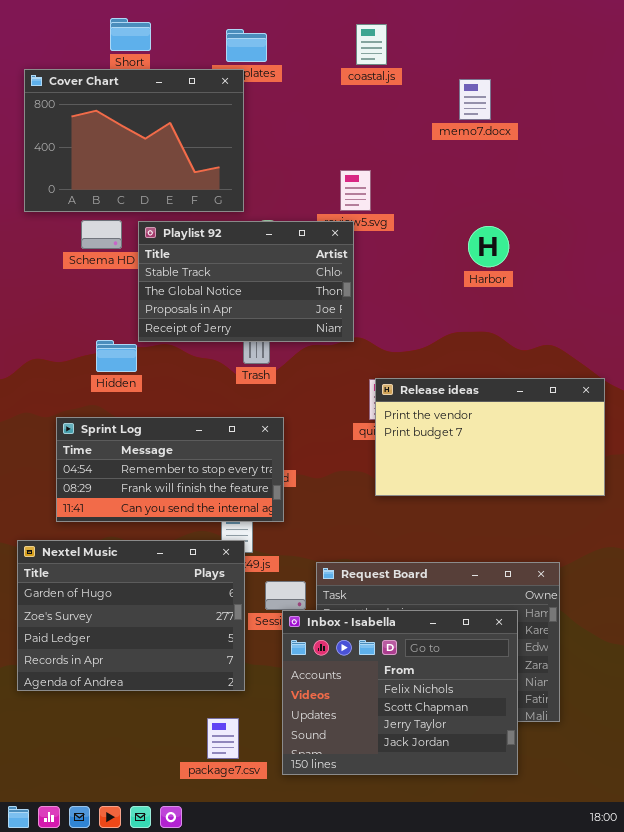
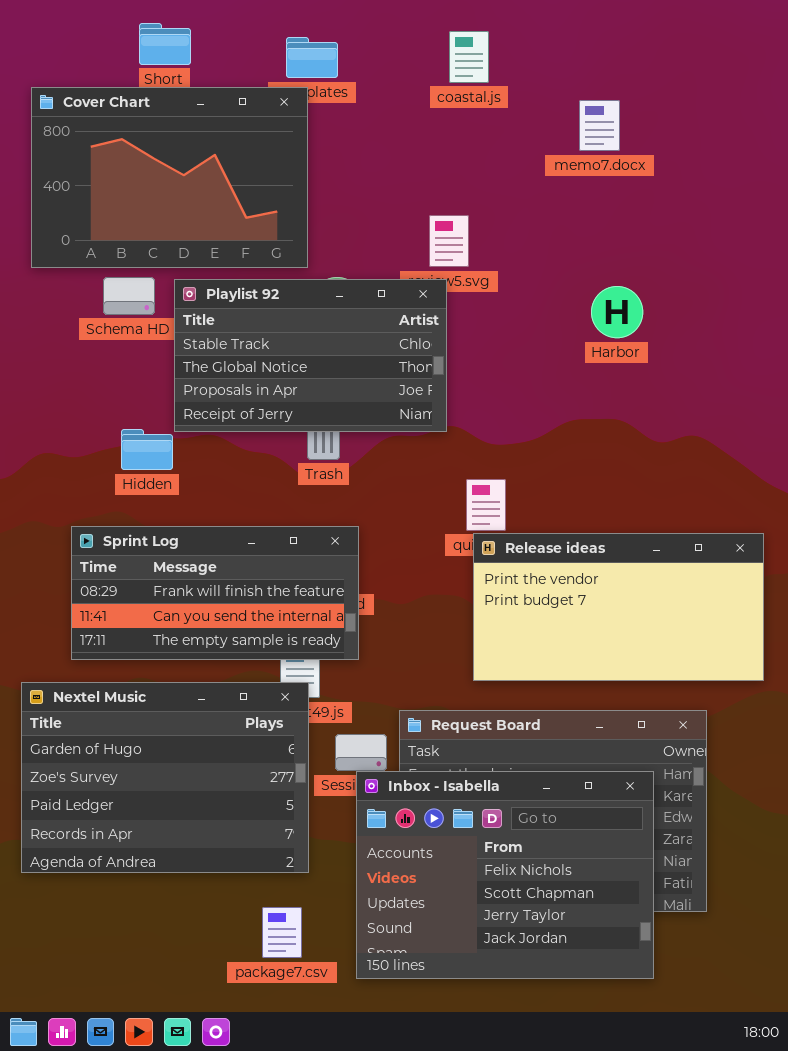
Release ideas: [375,378,605,496] -> [473,533,764,681], moved
Sprint Log: [56,417,284,522] -> [71,526,359,660], scrolled down 1 row

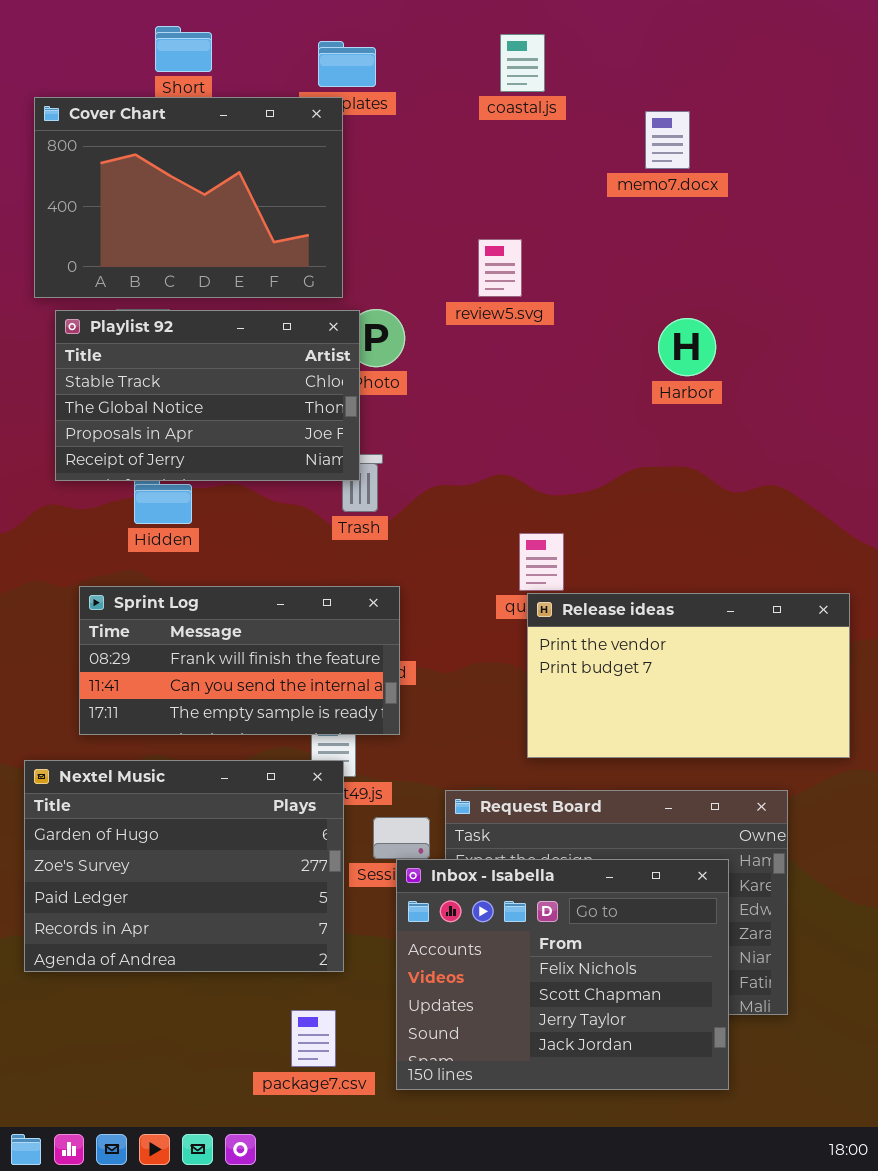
Playlist 92: [174,279,447,432] -> [55,310,360,481], moved

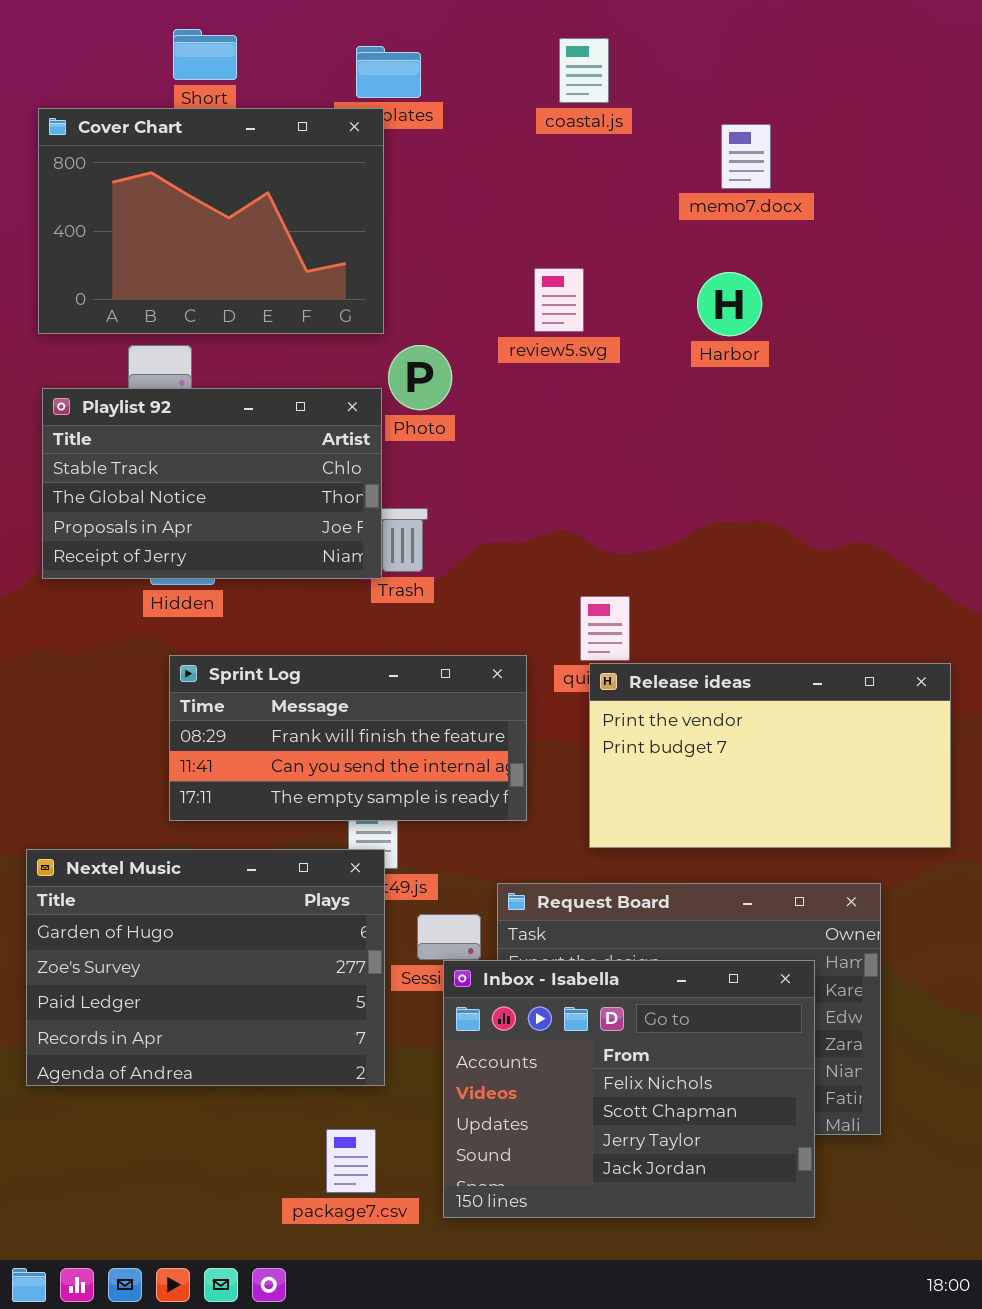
Playlist 92: [55,310,360,481] -> [42,388,382,579], moved
Harbor: [658,318,716,376] -> [697,272,762,336], moved
Sprint Log: [79,586,400,735] -> [169,655,527,821], moved

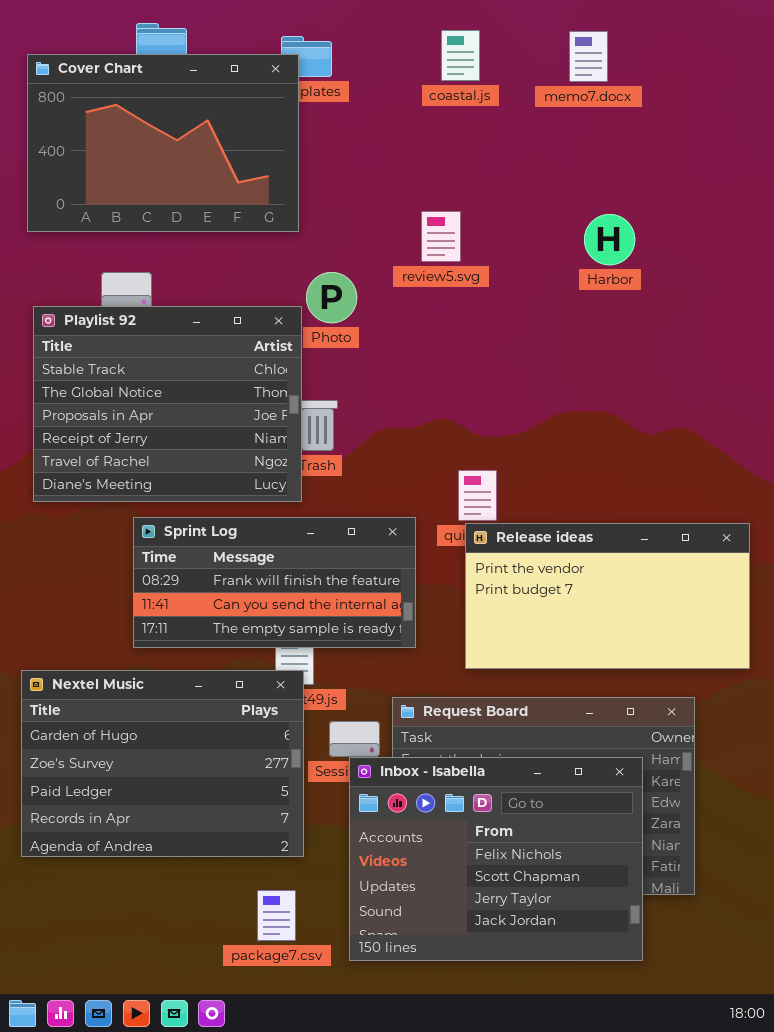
Cover Chart: [38,108,384,334] -> [27,54,299,232], moved
memo7.docx: [721,124,771,189] -> [569,31,608,82], moved
Harbor: [697,272,762,336] -> [584,214,635,265], moved
Playlist 92: [42,388,382,579] -> [33,306,302,502], resized

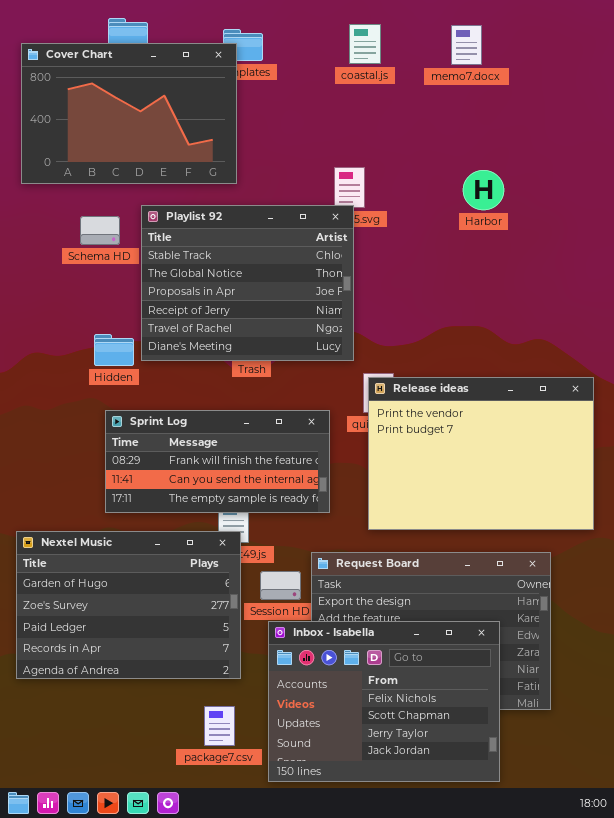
Playlist 92: [33,306,302,502] -> [141,205,354,361], moved
Release ideas: [465,523,750,669] -> [368,377,594,530], resized
Inbox - Isabella: [349,757,643,961] -> [268,621,500,782], moved

